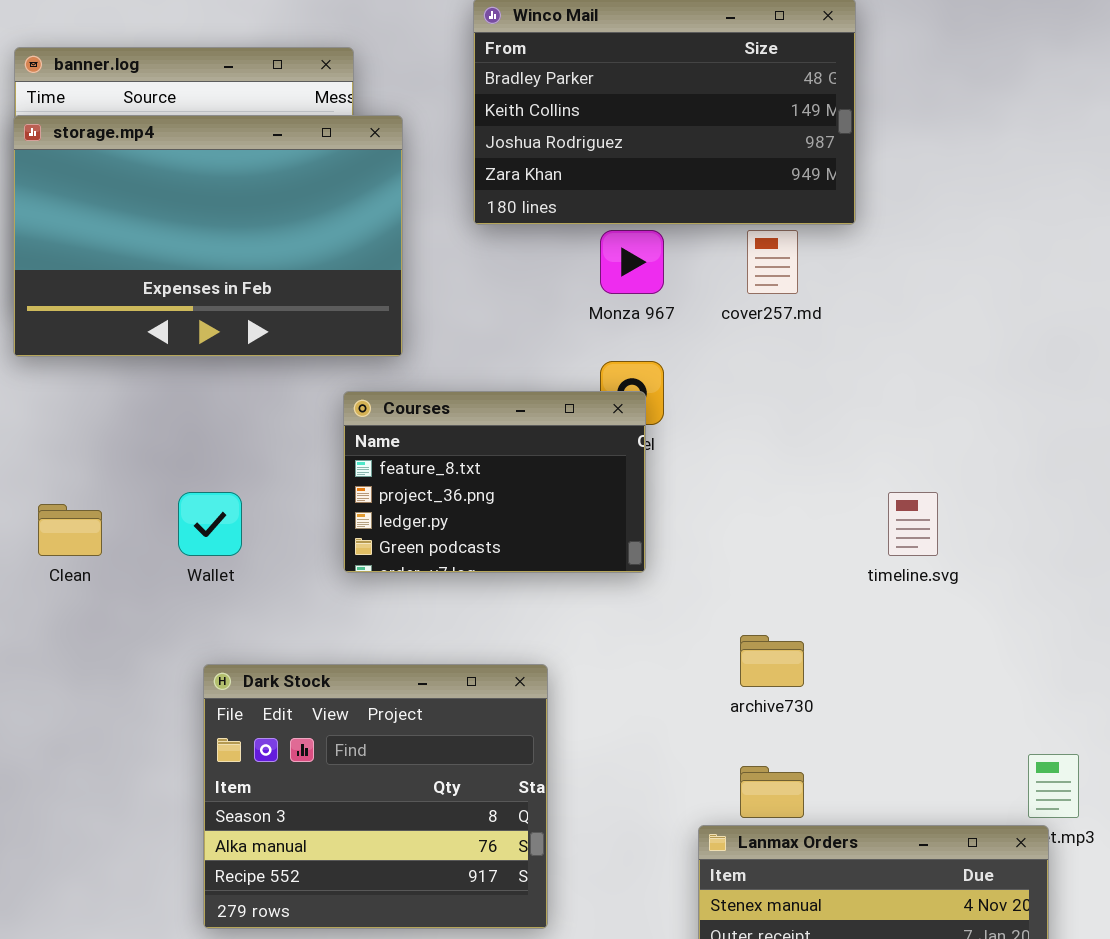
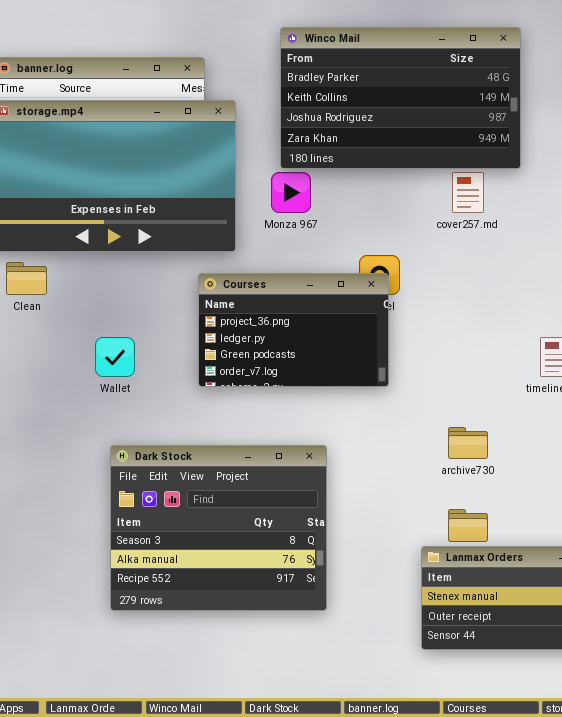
Monza 967: [600,230,664,294] -> [271,172,311,213], moved
Courses: [343,391,646,573] -> [198,273,389,387], scrolled down 1 row
Clean: [38,504,102,556] -> [6,262,47,295], moved

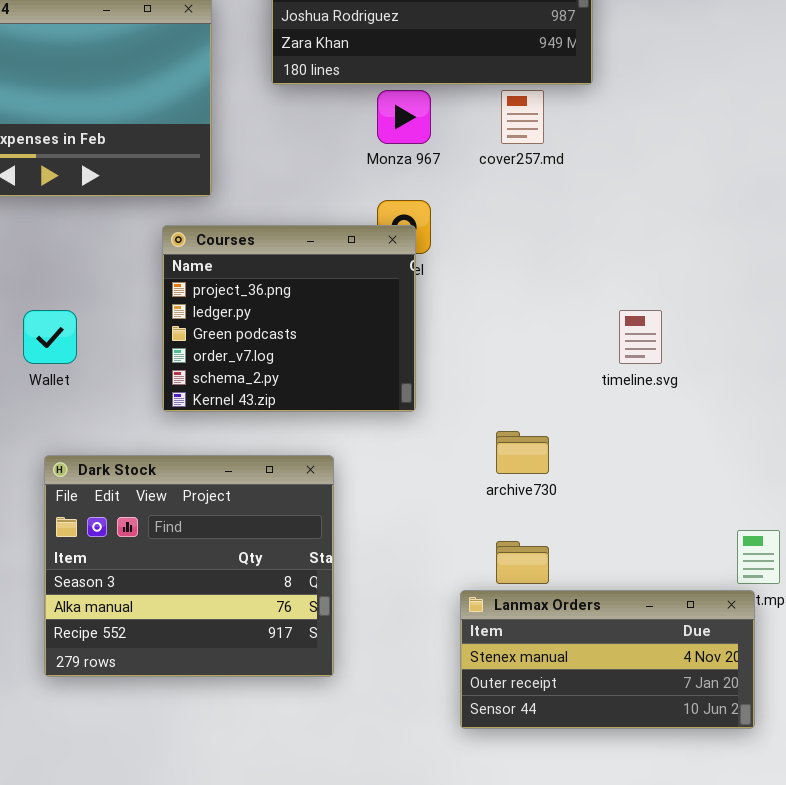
Monza 967: [271,172,311,213] -> [377,90,431,144], moved
Courses: [198,273,389,387] -> [162,225,416,412], resized

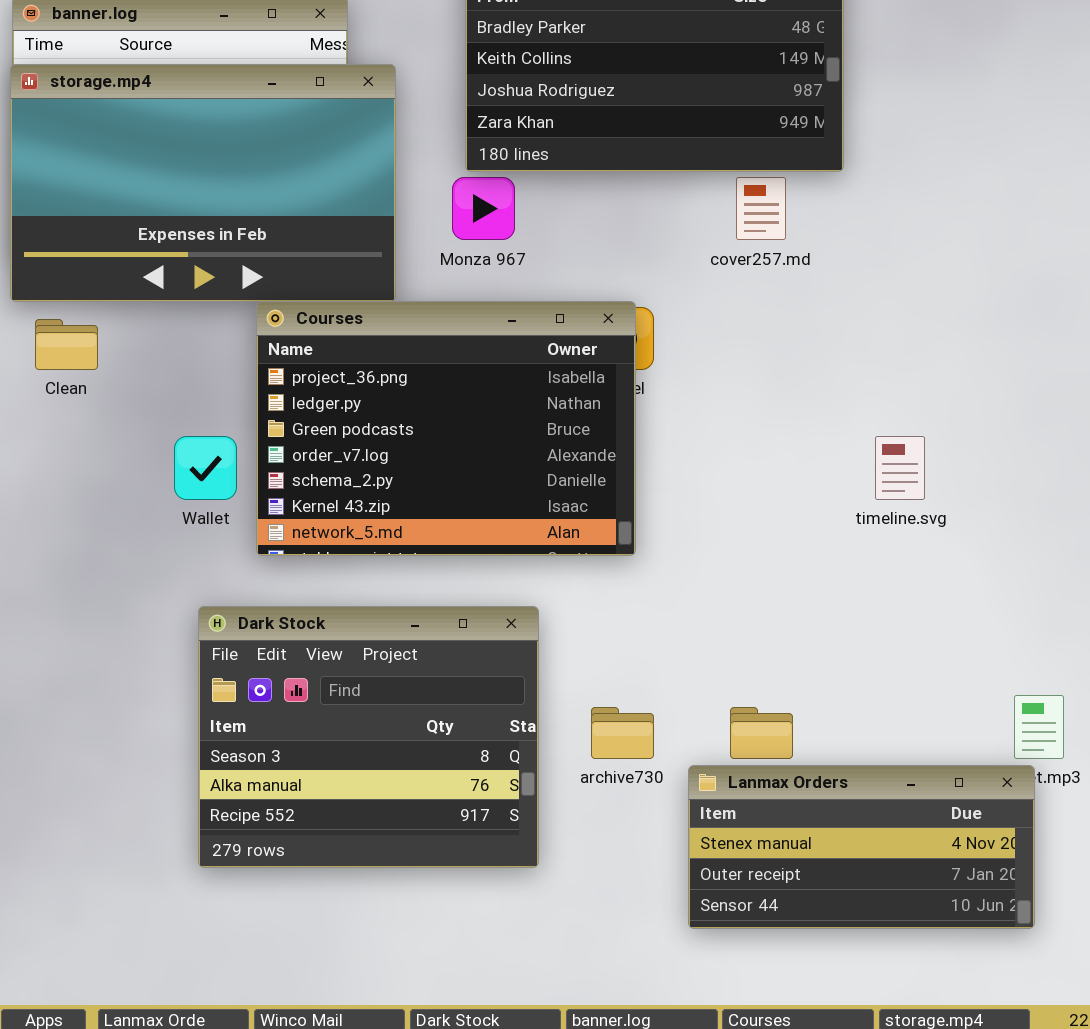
Monza 967: [377,90,431,144] -> [452,177,515,240], moved
Courses: [162,225,416,412] -> [256,301,636,556], resized
archive730: [496,431,549,474] -> [591,707,654,759], moved

